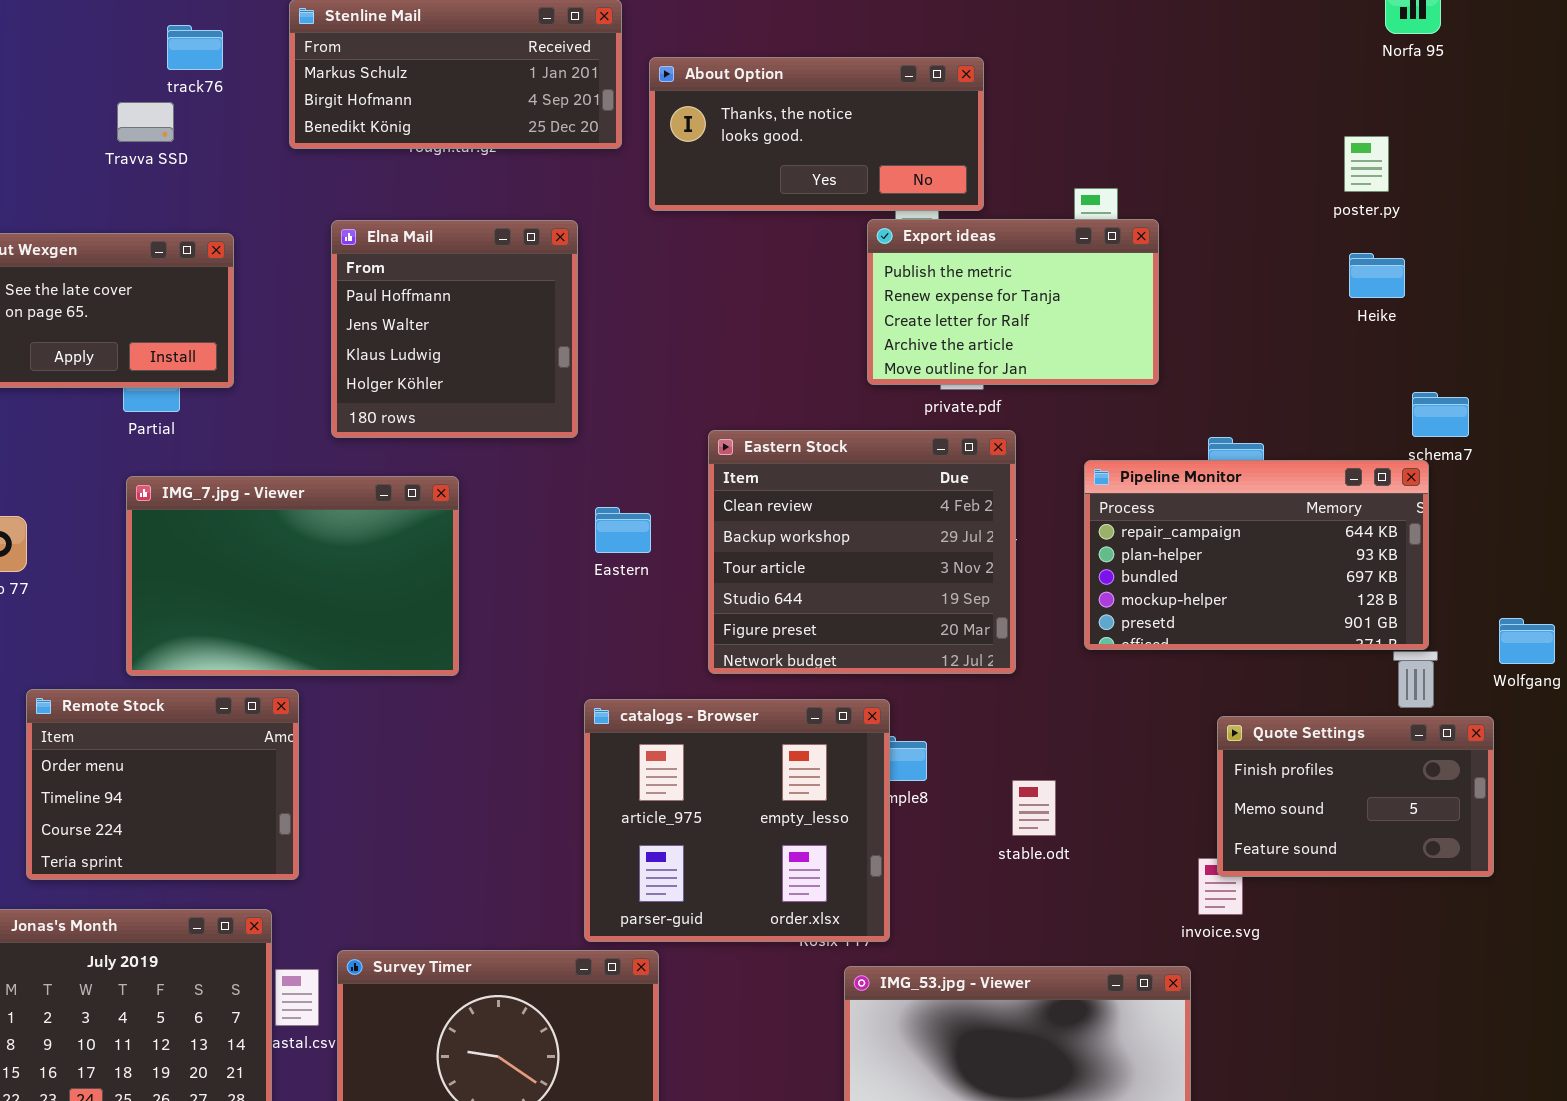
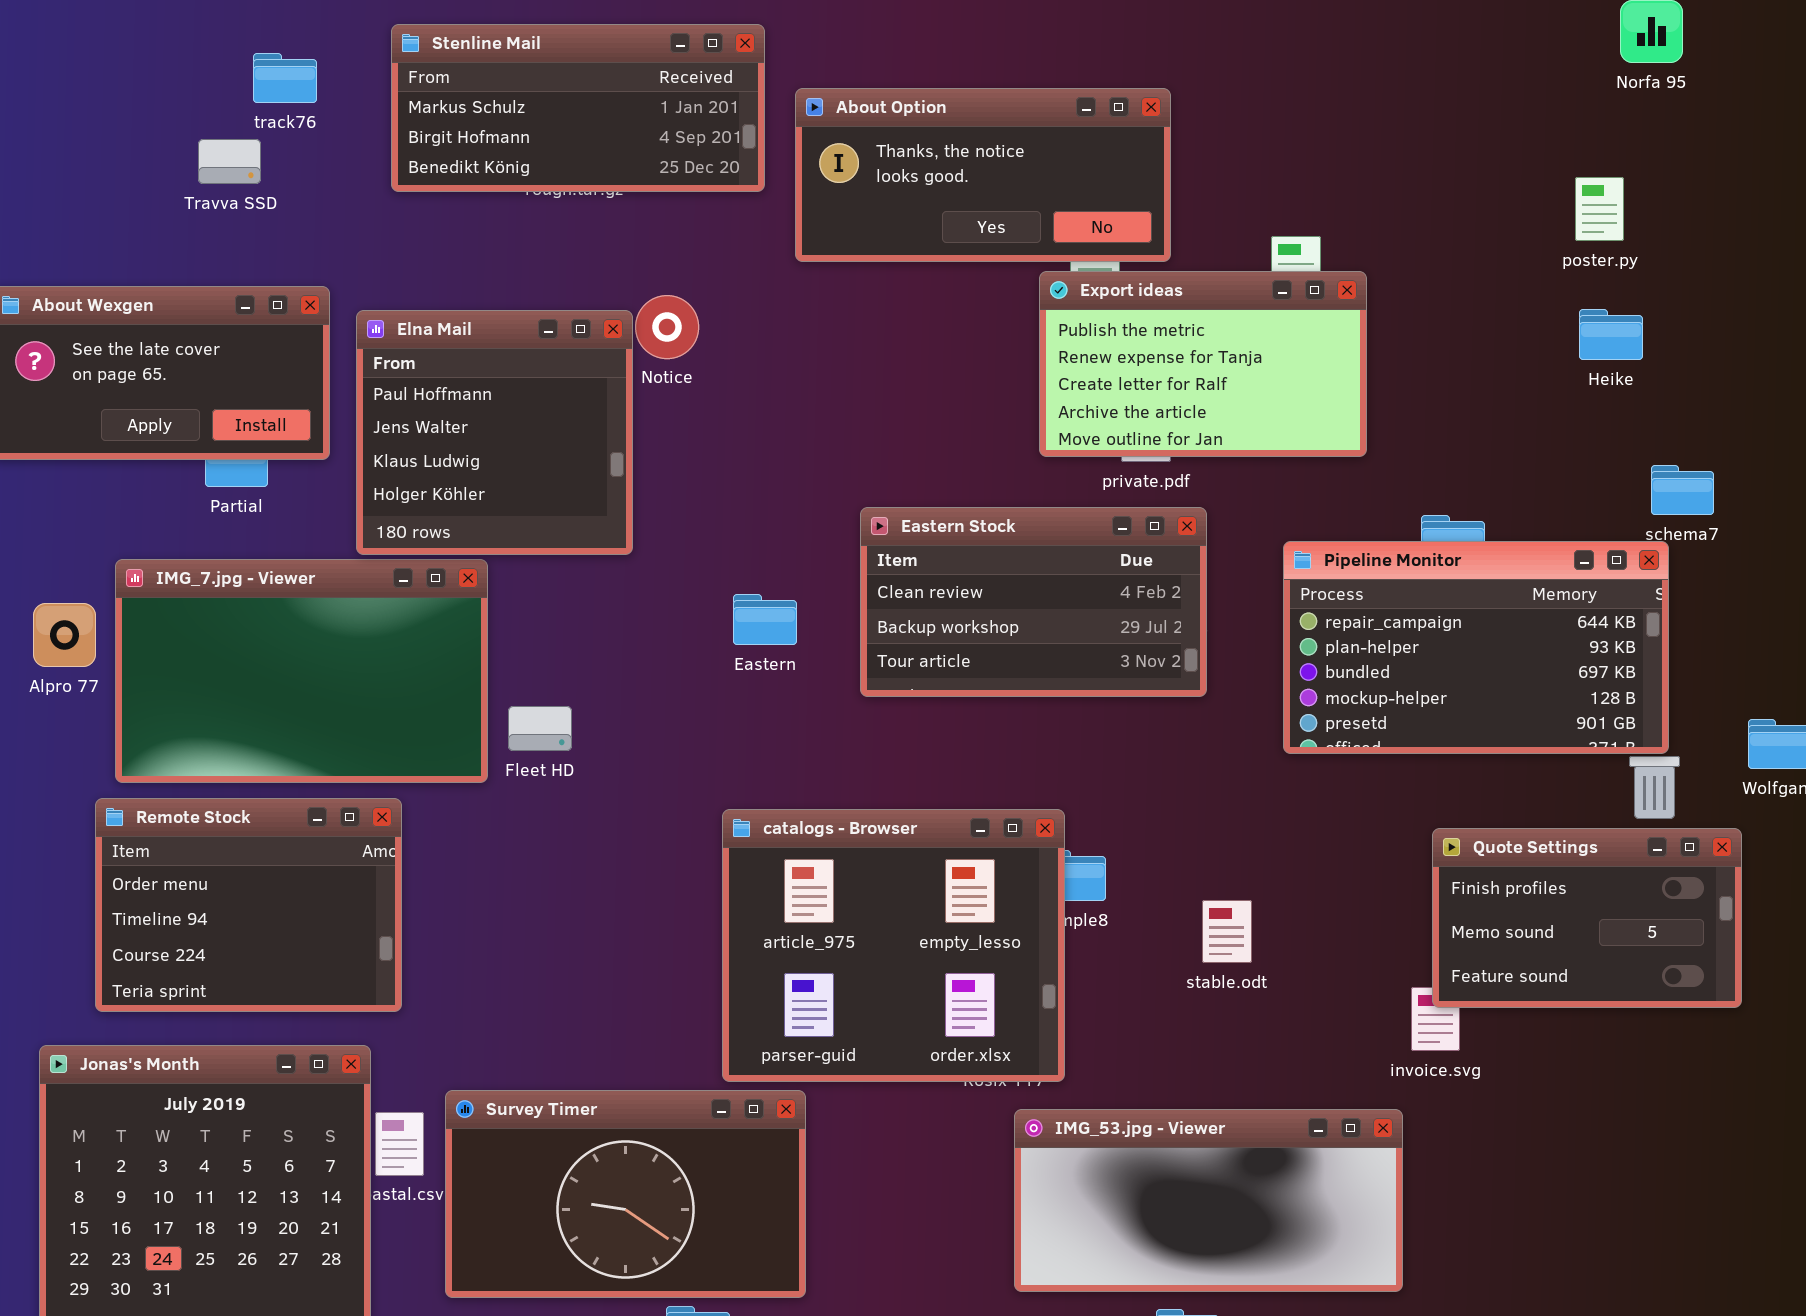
Elna Mail: [331,220,578,438] -> [356,310,633,555], moved
Eastern Stock: [708,430,1016,674] -> [860,507,1207,697], resized
IMG_7.jpg - Viewer: [126,476,459,676] -> [115,559,488,783], moved

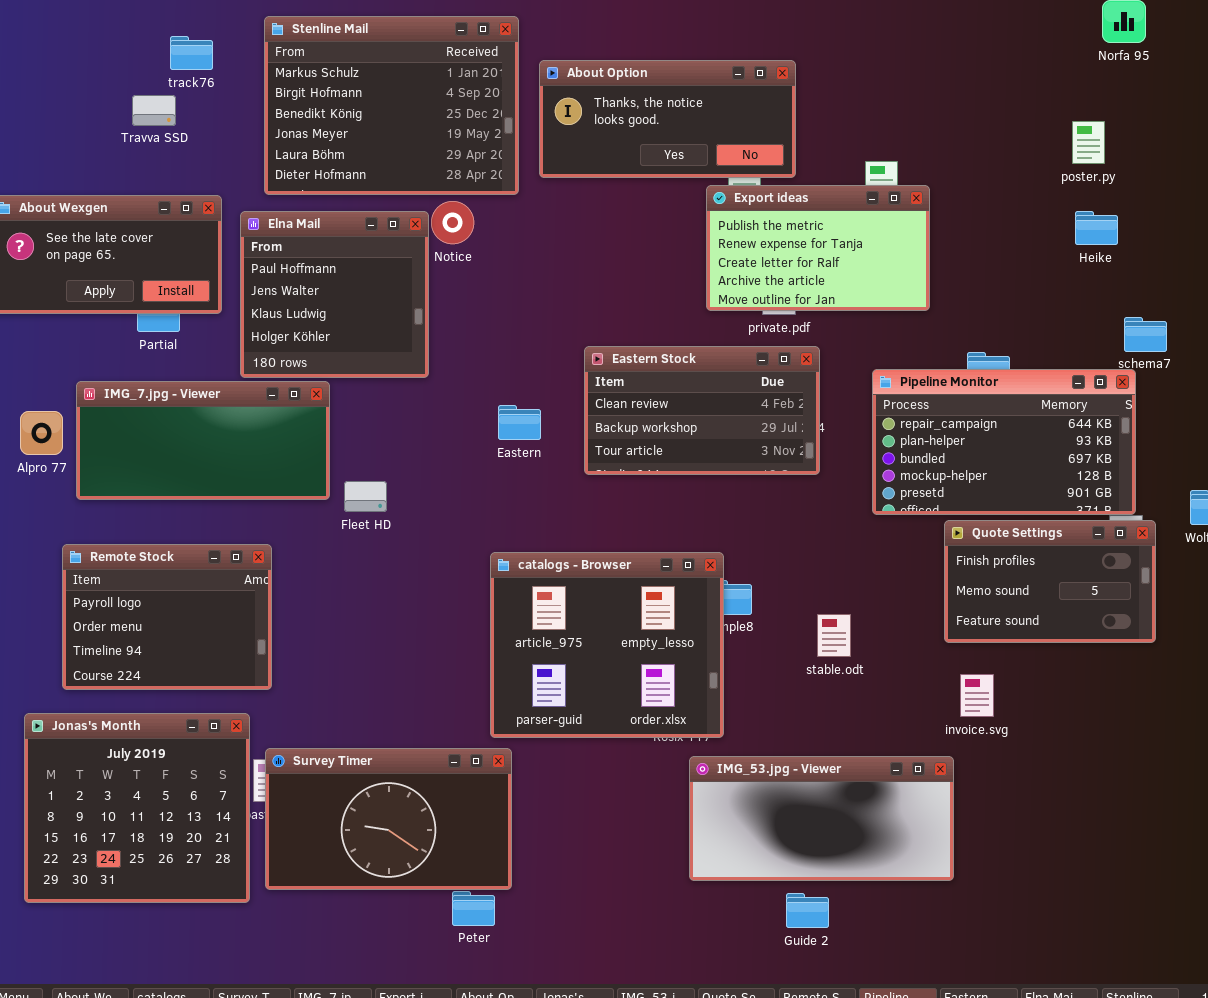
Stenline Mail: [391,24,765,192] -> [264,16,519,195], resized
IMG_7.jpg - Viewer: [115,559,488,783] -> [76,381,330,500], resized
Remote Stock: [95,798,402,1012] -> [62,544,272,690], scrolled up 1 row
Quote Settings: [1432,828,1742,1008] -> [944,520,1156,643], moved
Survey Timer: [445,1090,806,1298] -> [265,748,512,890], moved

